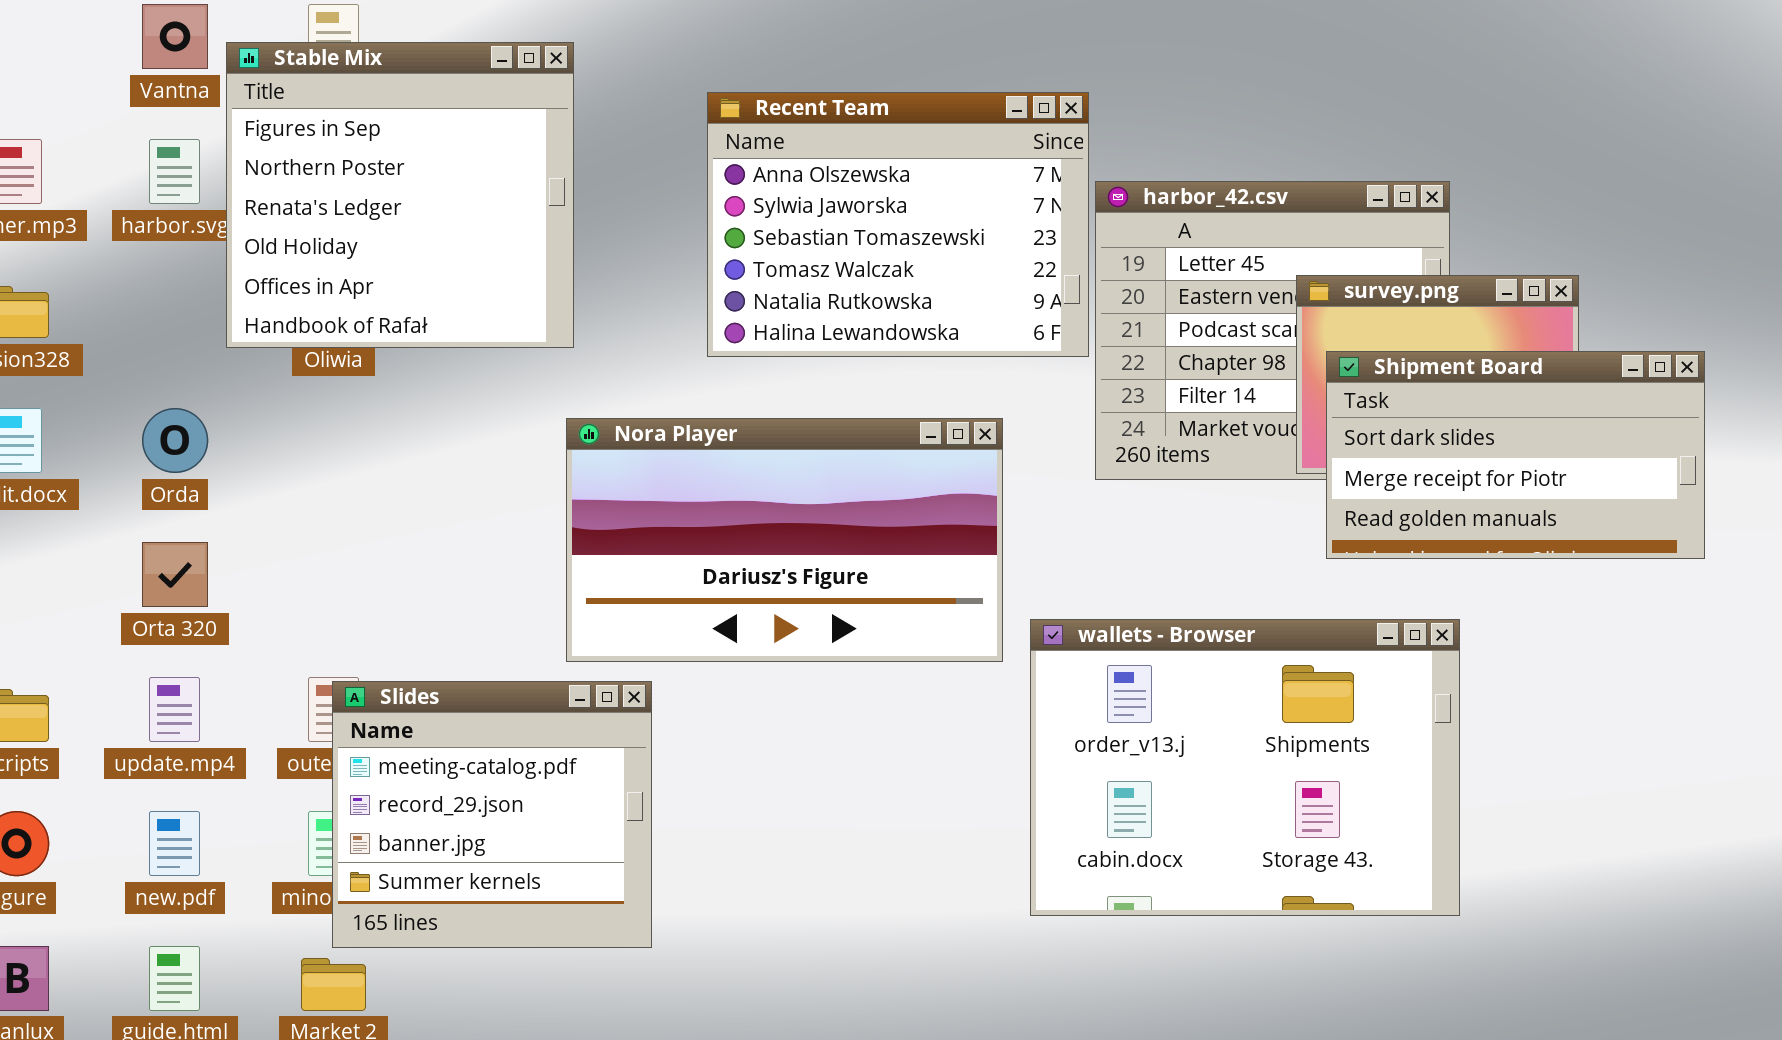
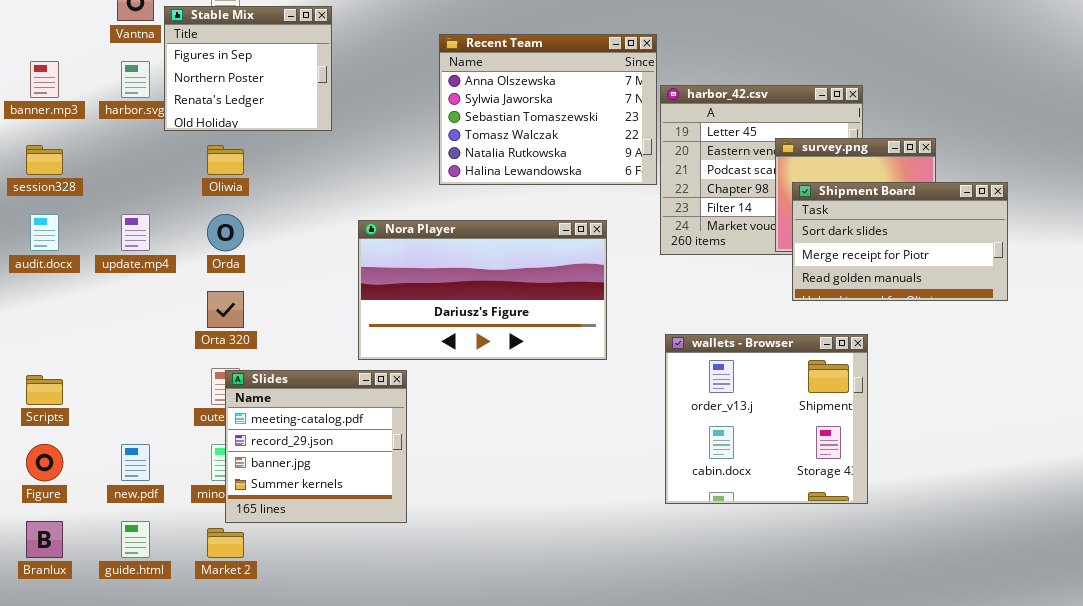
Stable Mix: [226,42,574,348] -> [164,6,332,131], resized
Orda: [142,408,208,473] -> [207,214,244,251], moved
Orta 320: [142,542,208,607] -> [207,291,244,328], moved
wallets - Browser: [1030,619,1460,916] -> [665,334,868,504], resized
update.mp4: [149,677,200,742] -> [121,214,150,251], moved

